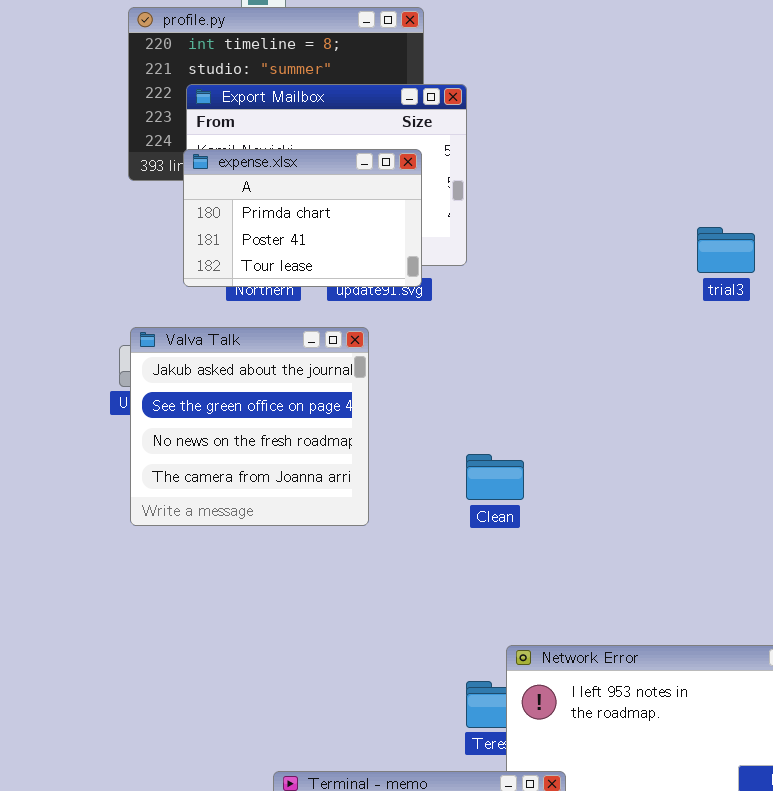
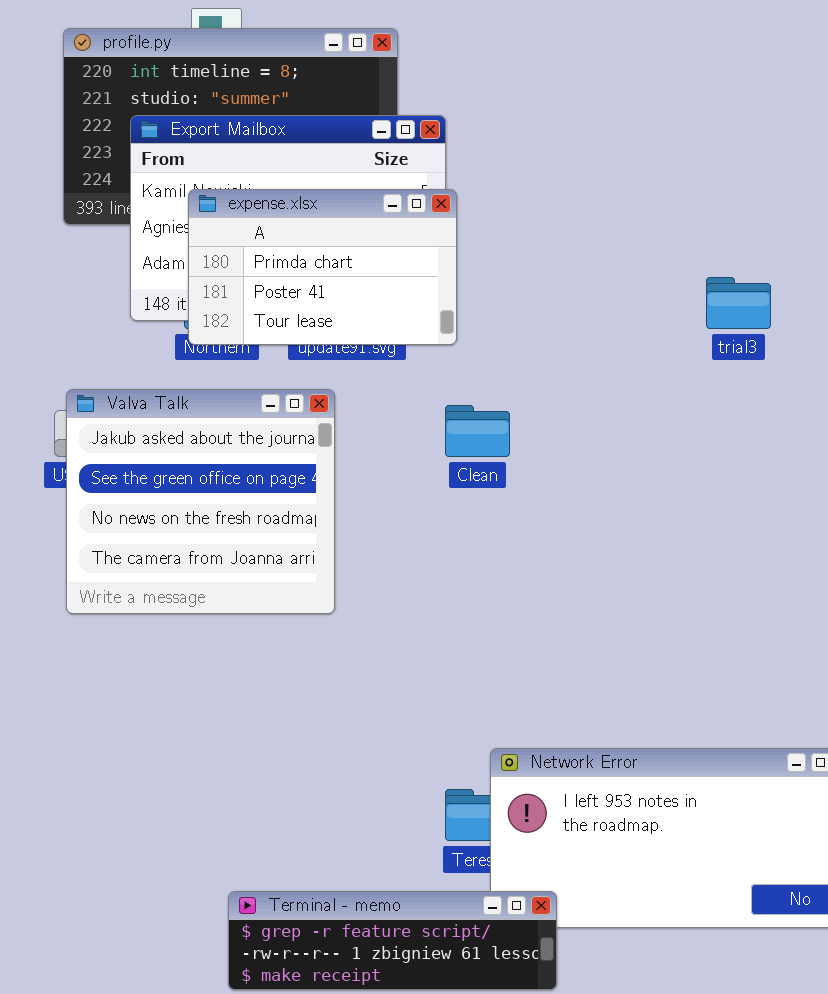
expense.xlsx: [183,149,422,287] -> [188,189,457,345], moved
Clean: [466,454,524,500] -> [445,405,510,457], moved

